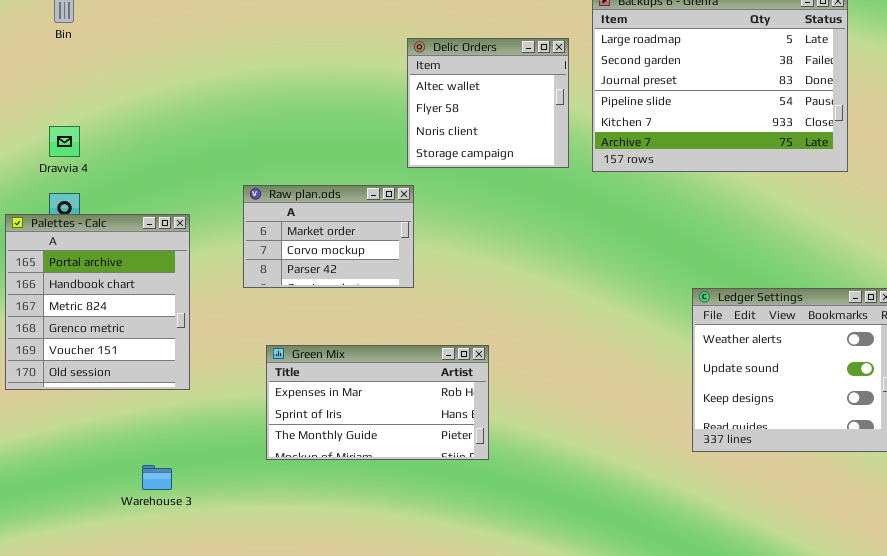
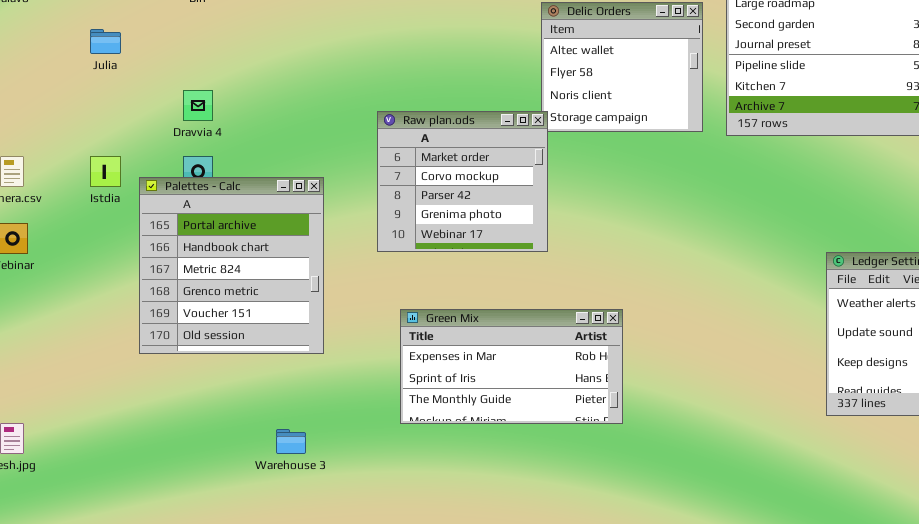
Raw plan.ods: [243,185,414,288] -> [377,111,548,252], resized

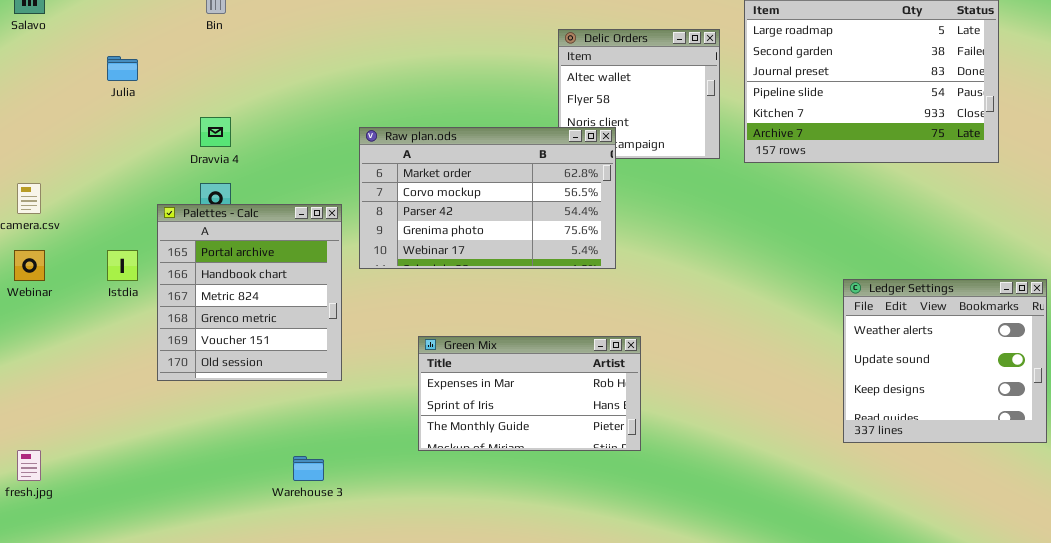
Raw plan.ods: [377,111,548,252] -> [359,127,616,269], moved, resized
Istdia: [90,156,121,187] -> [107,250,138,281], moved

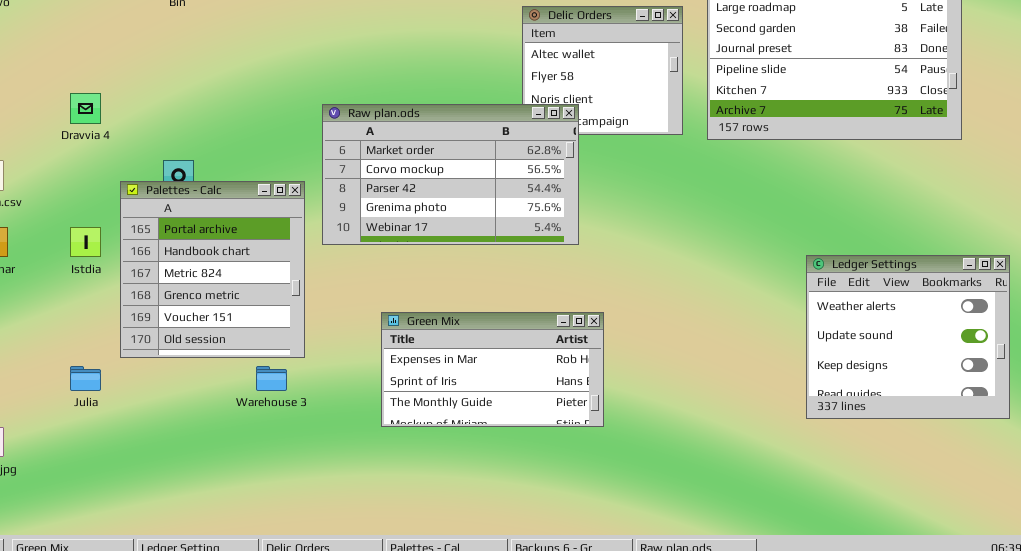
Julia: [107,56,138,81] -> [70,366,101,391], moved
Dravvia 4: [200,117,231,147] -> [70,93,101,124], moved
Warehouse 3: [293,456,324,481] -> [256,366,287,391], moved

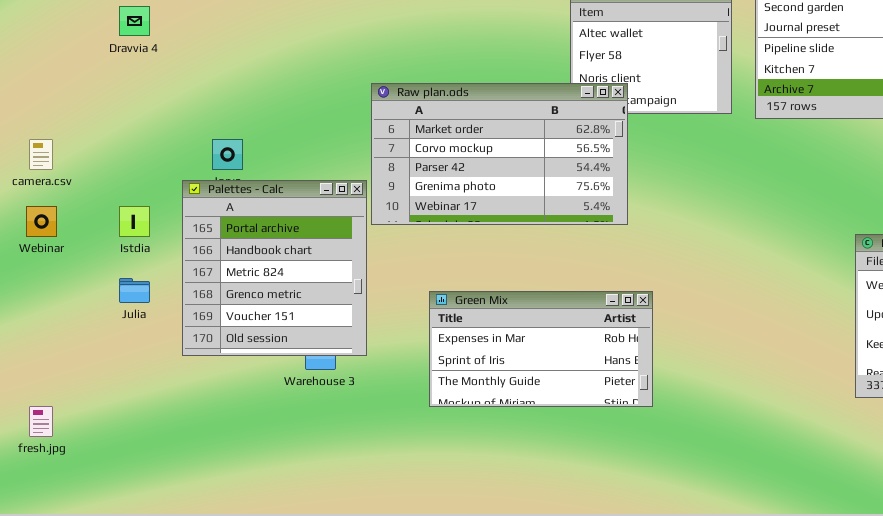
Dravvia 4: [70,93,101,124] -> [119,6,150,36], moved
Palettes - Calc: [120,181,305,358] -> [182,180,367,356], moved
Julia: [70,366,101,391] -> [119,278,150,303], moved

